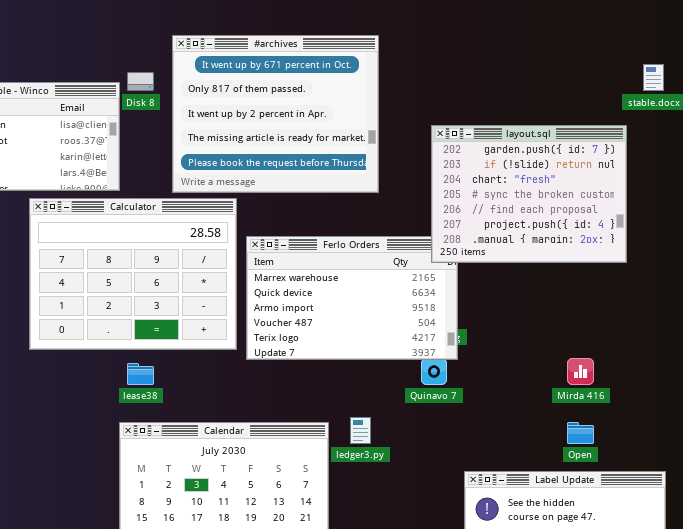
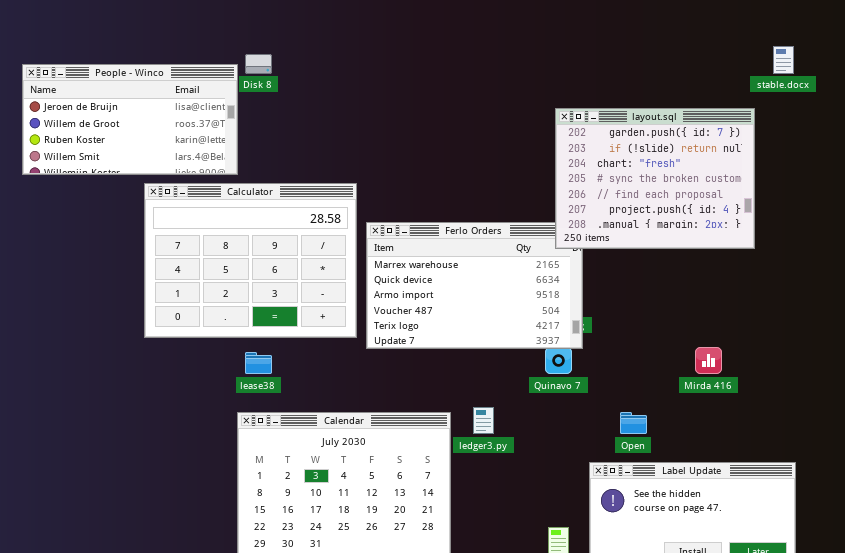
#archives: [172,35,379,193] -> none, closed
Open: [567,422,594,444] -> [620,412,647,434], moved

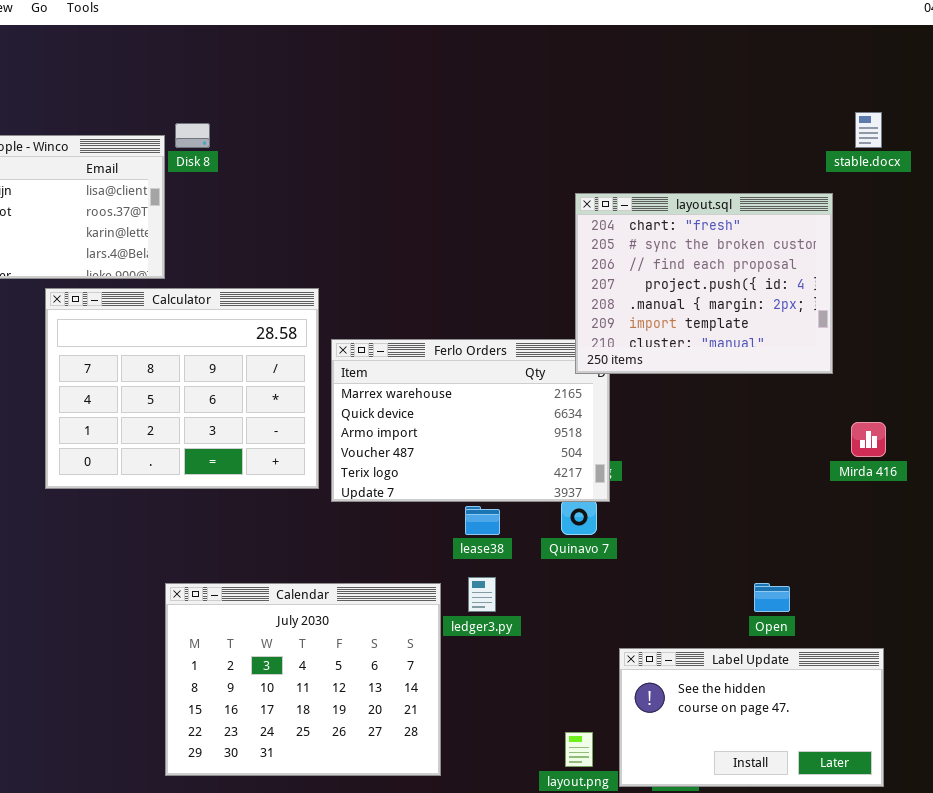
layout.sql: [555,108,755,249] -> [575,193,833,374], scrolled down 2 rows
Mirda 416: [695,347,722,374] -> [851,422,886,457], moved
lease38: [245,352,272,374] -> [465,506,500,535], moved
Open: [620,412,647,434] -> [754,583,790,612], moved

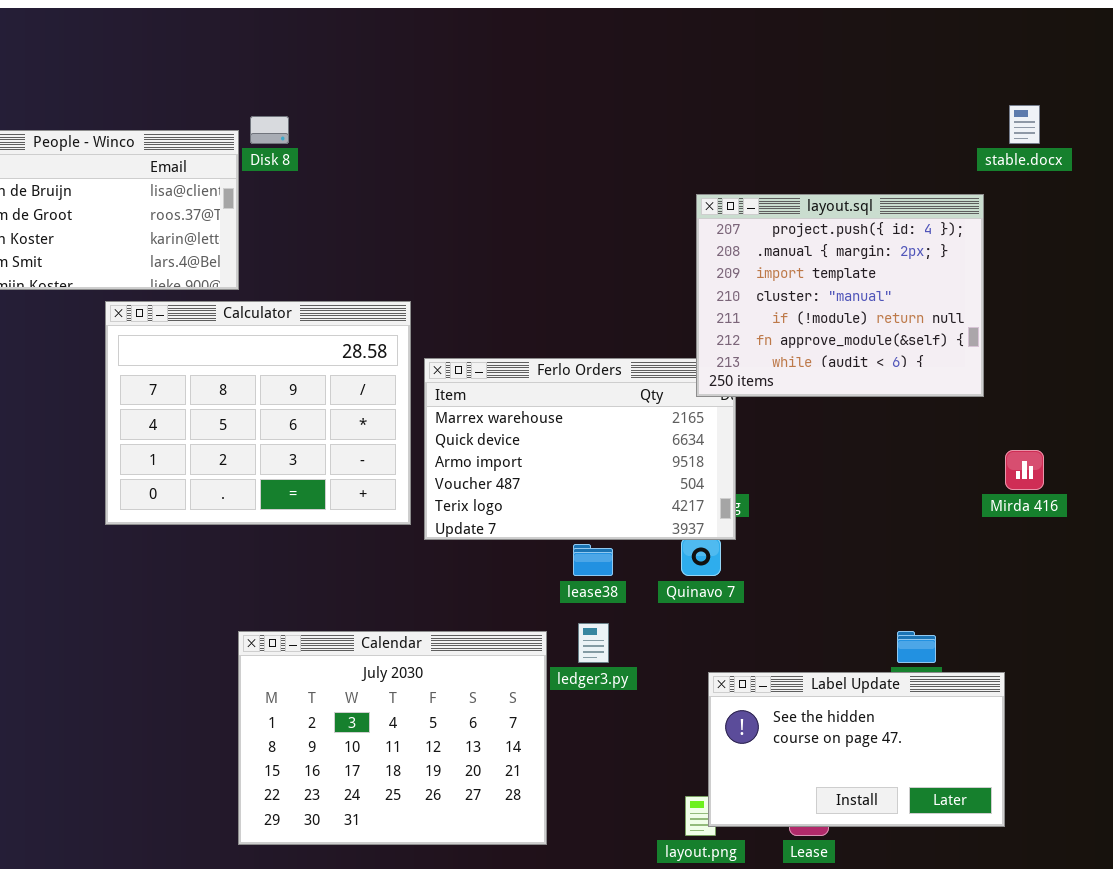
layout.sql: [575,193,833,374] -> [696,194,984,397], scrolled down 3 rows
Label Update: [619,648,884,787] -> [708,672,1005,827], moved

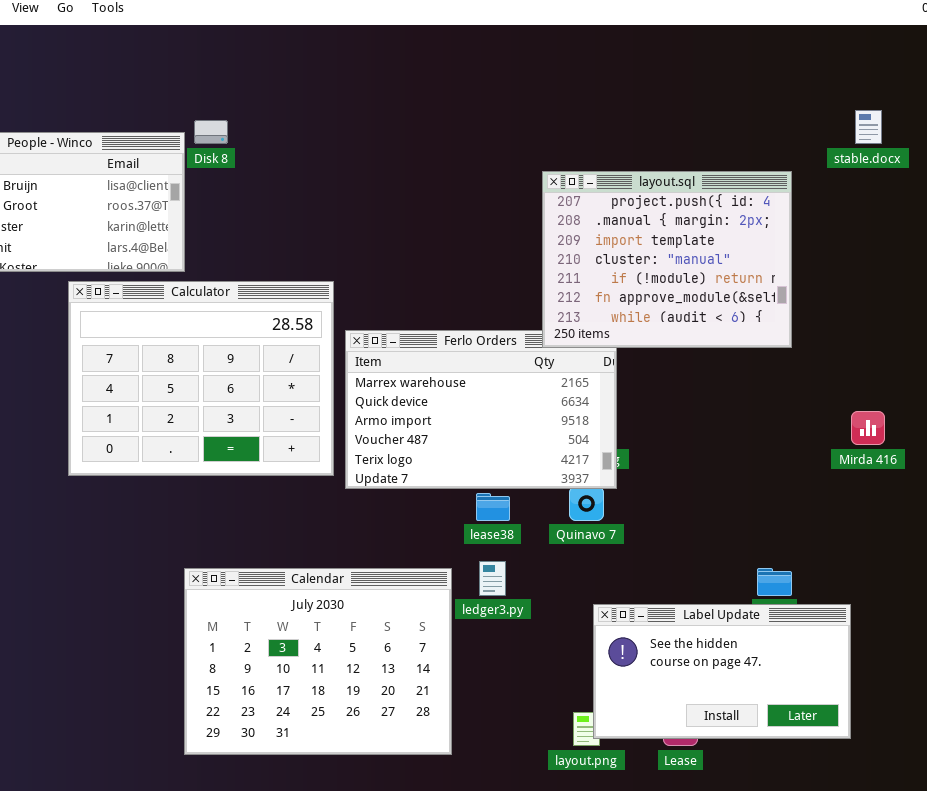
layout.sql: [696,194,984,397] -> [542,171,792,348], moved

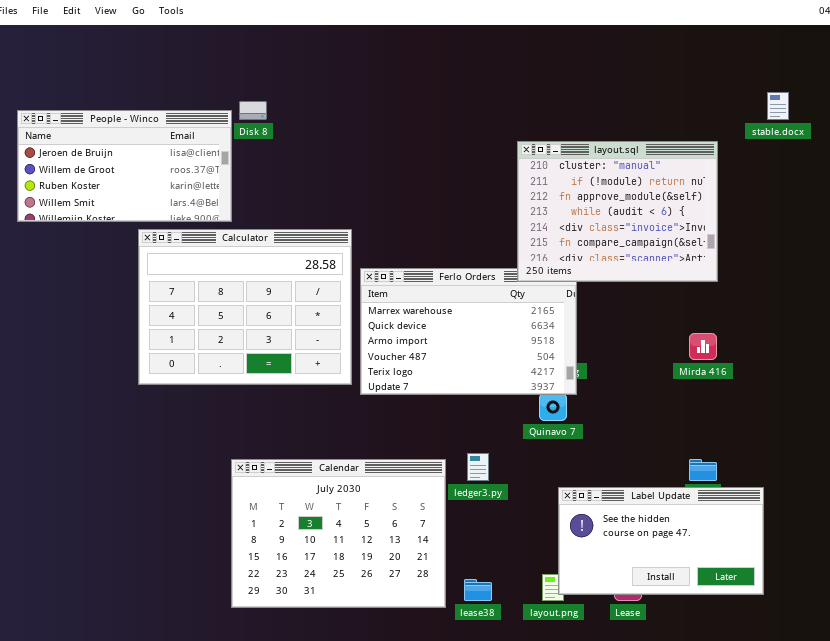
layout.sql: [542,171,792,348] -> [517,141,718,282], scrolled down 3 rows
Mirda 416: [851,411,885,445] -> [689,333,717,360], moved
lease38: [476,493,510,521] -> [464,579,492,601], moved

